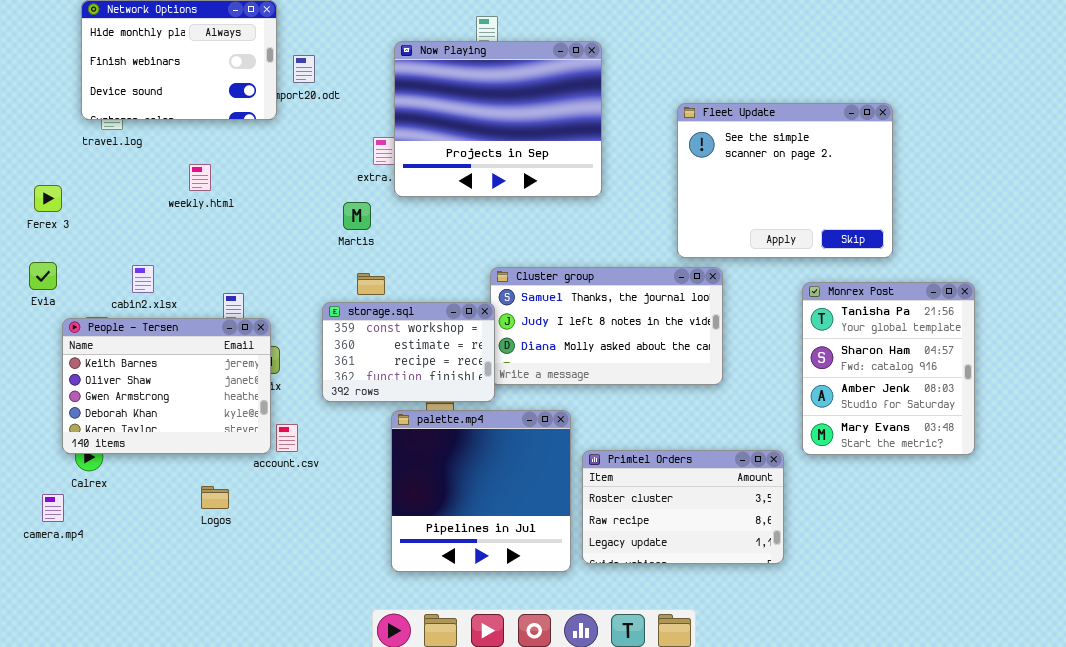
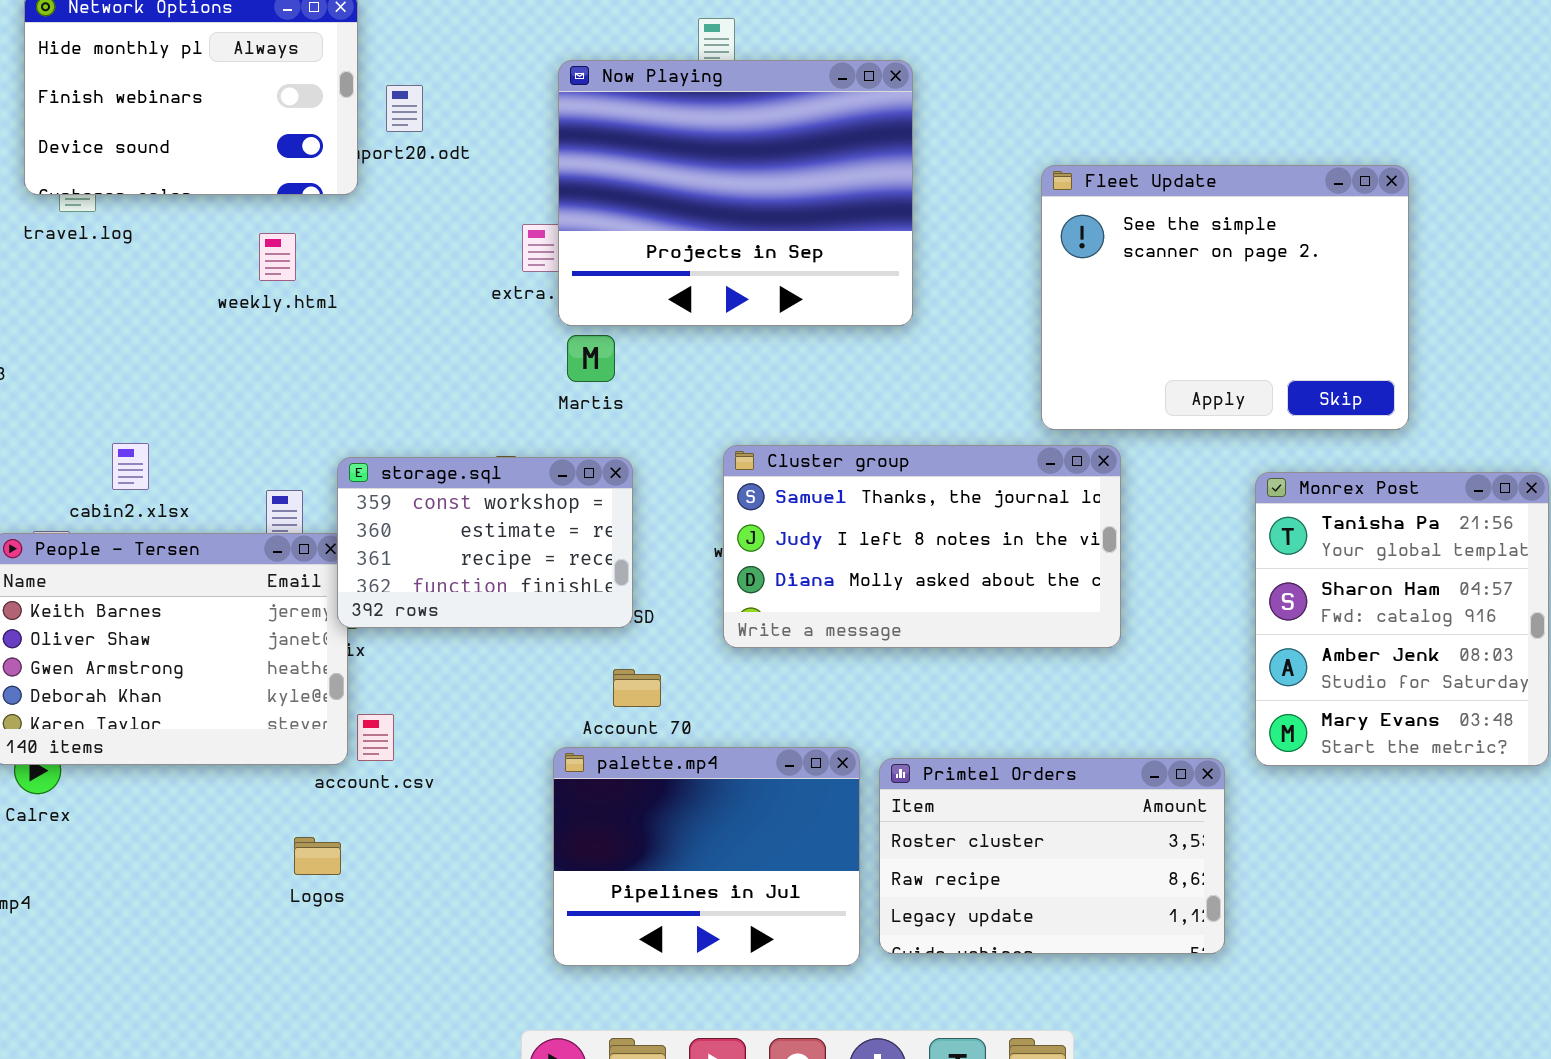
weekly.html: [189,164,211,191] -> [259,233,296,281], moved
Martis: [343,202,371,230] -> [567,335,615,382], moved
storage.sql: [322,302,495,402] -> [337,457,633,628], moved
palette.mp4: [391,410,571,572] -> [553,747,860,966], resized
Logos: [201,486,229,509] -> [294,837,341,875], moved

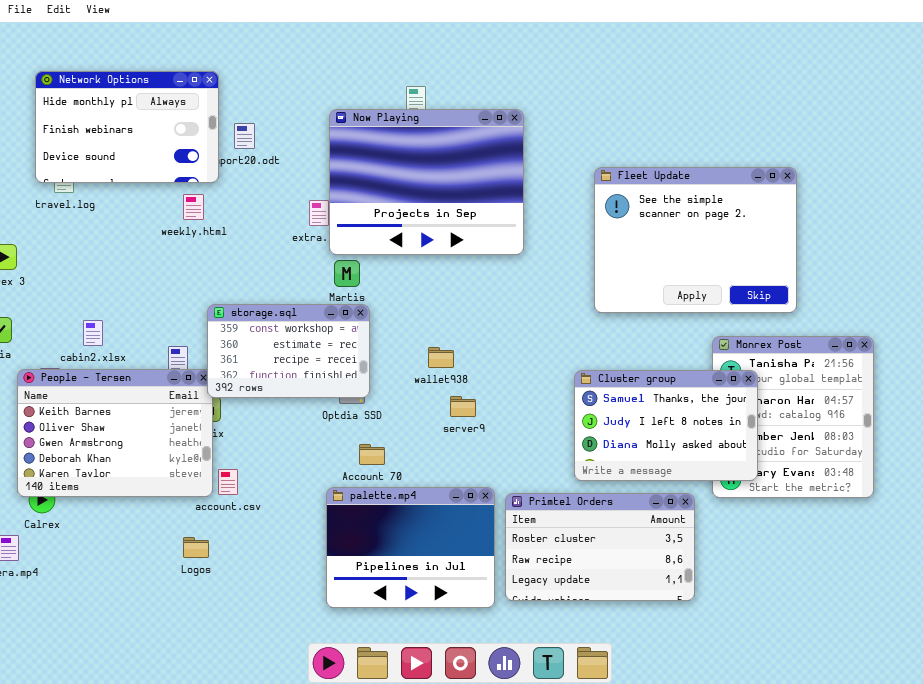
weekly.html: [259,233,296,281] -> [183,194,204,220], moved
Cluster group: [723,445,1121,648] -> [574,370,758,481], moved, resized
storage.sql: [337,457,633,628] -> [207,304,370,398], moved

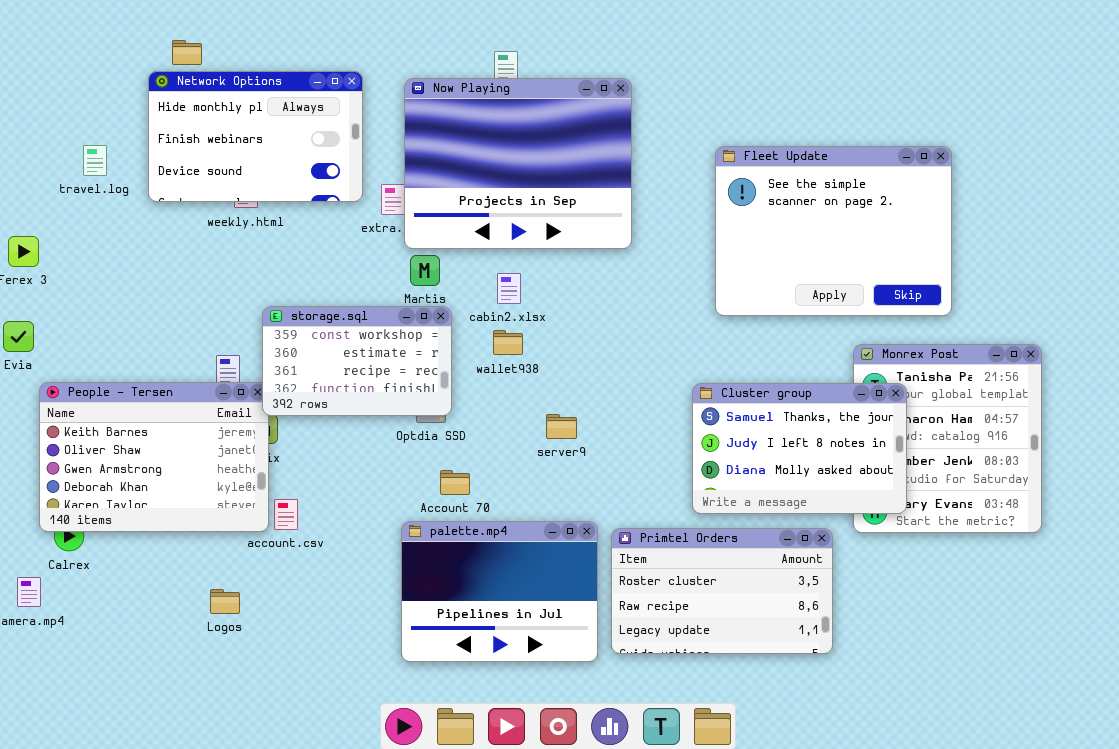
Network Options: [35,71,219,183] -> [148,71,363,202], moved
cabin2.xlsx: [83,320,103,346] -> [497,273,521,304], moved
wallet938: [428,347,454,368] -> [493,330,523,355], moved
Logos: [183,537,209,558] -> [210,589,240,614], moved

